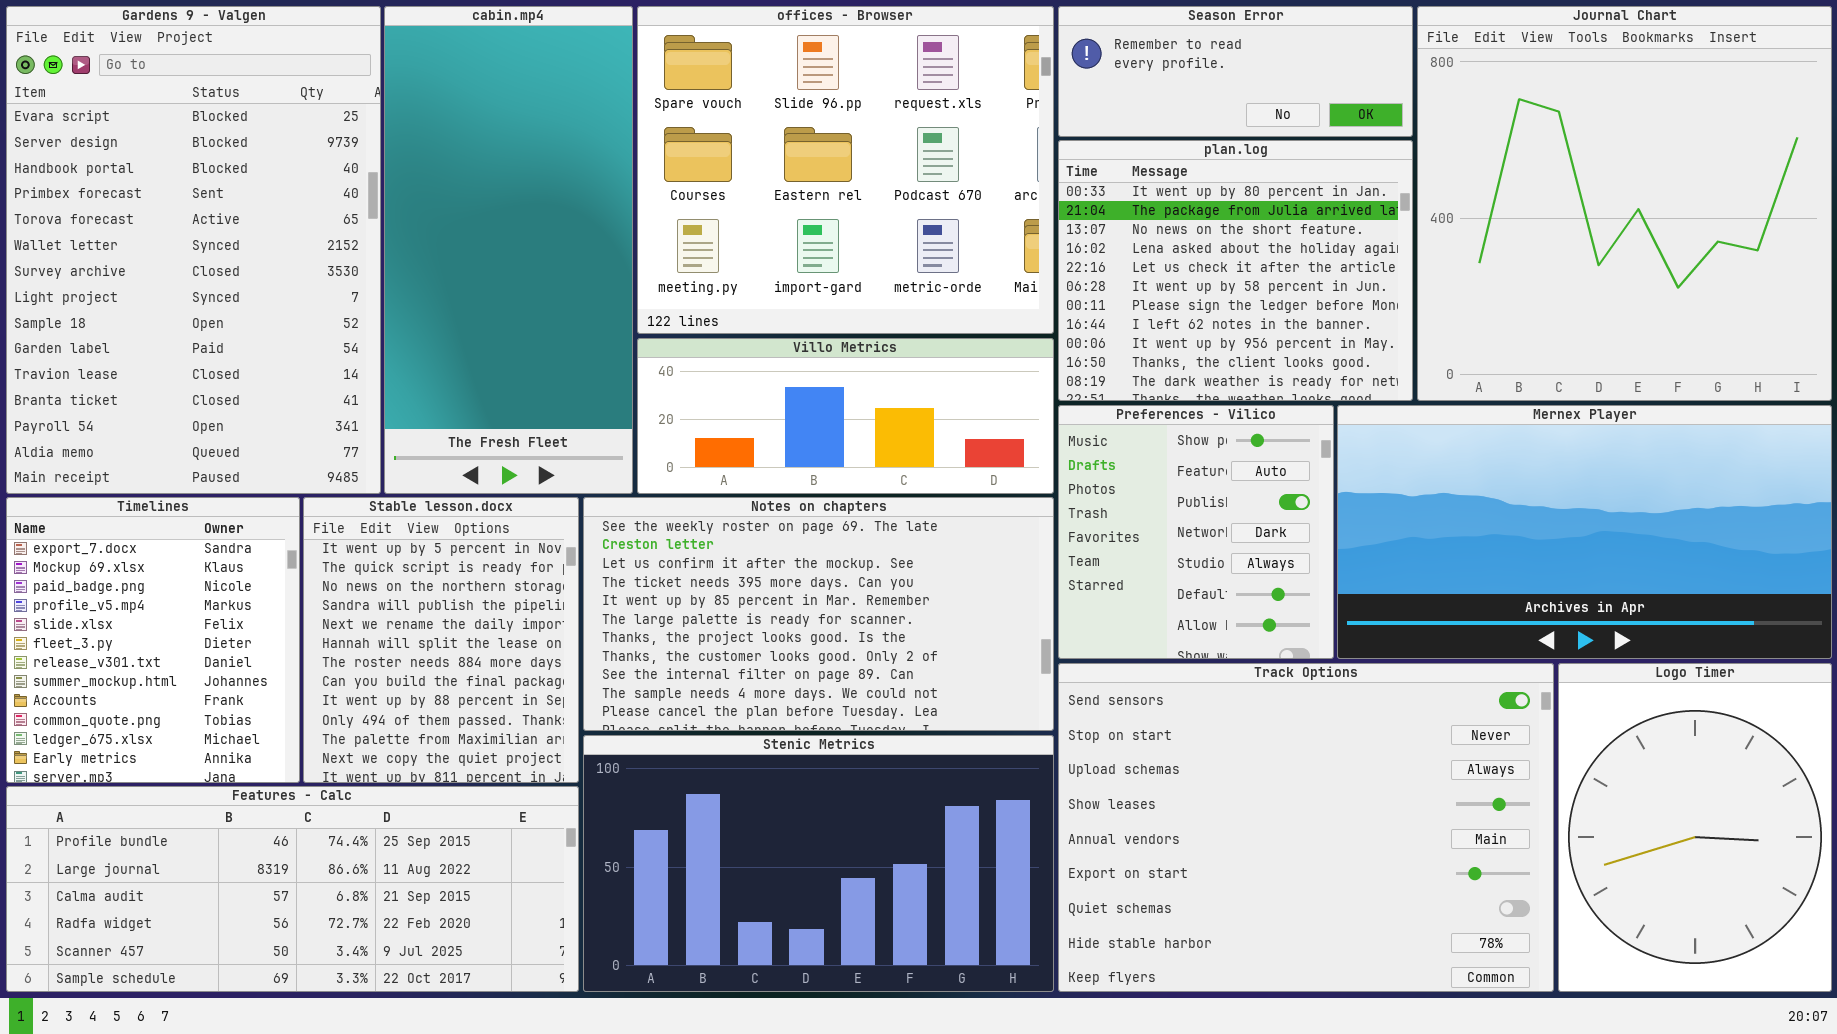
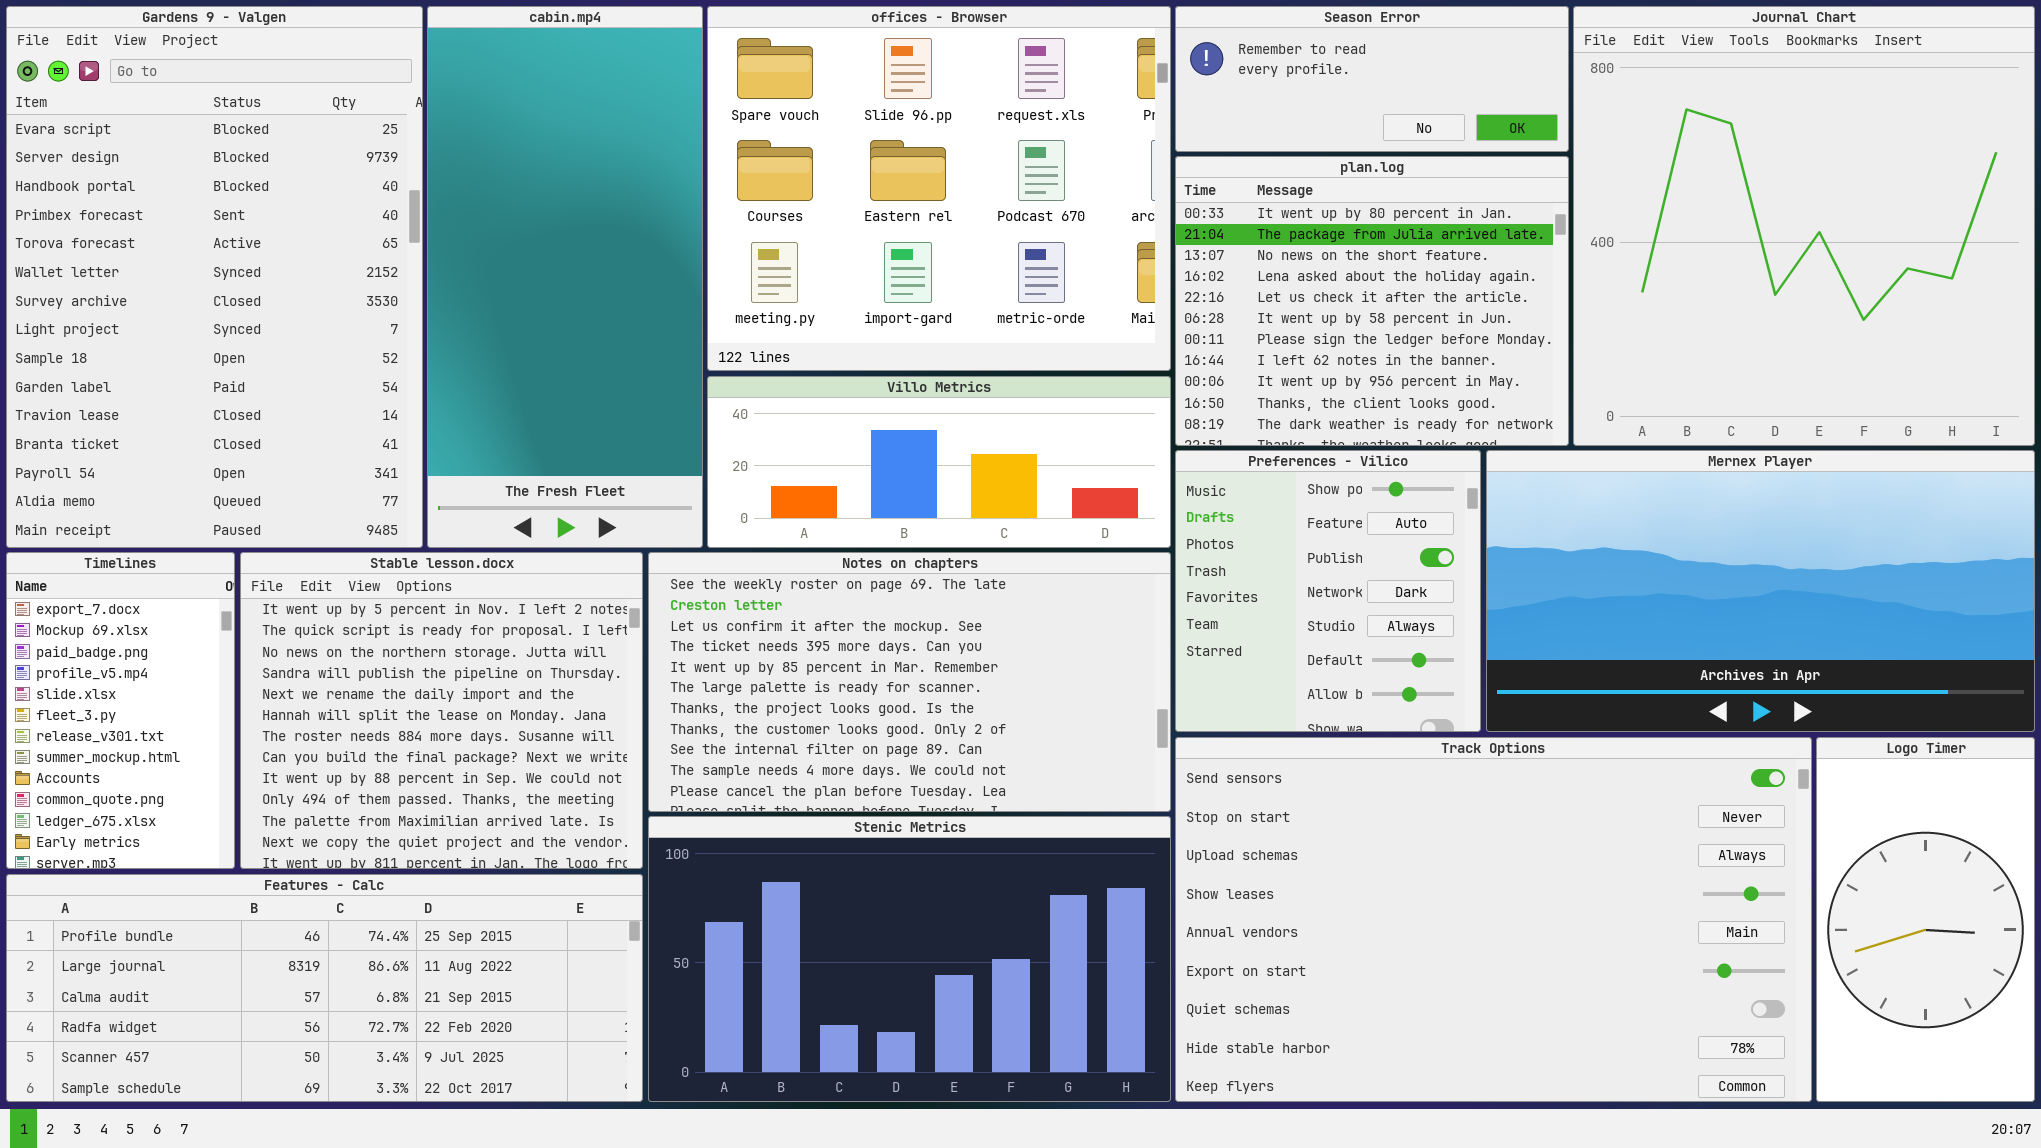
Timelines: [6,497,300,783] -> [6,552,235,869], resized
Stable lesson.docx: [303,497,579,783] -> [240,552,643,869], resized
Track Options: [1058,663,1554,992] -> [1175,737,1812,1102], resized
Logo Timer: [1558,663,1832,992] -> [1816,737,2035,1102], resized

